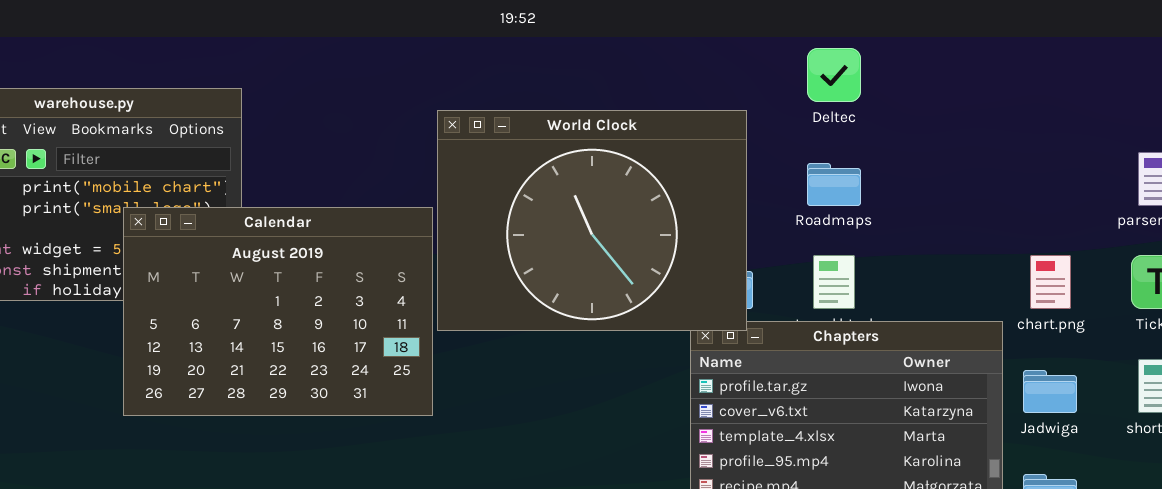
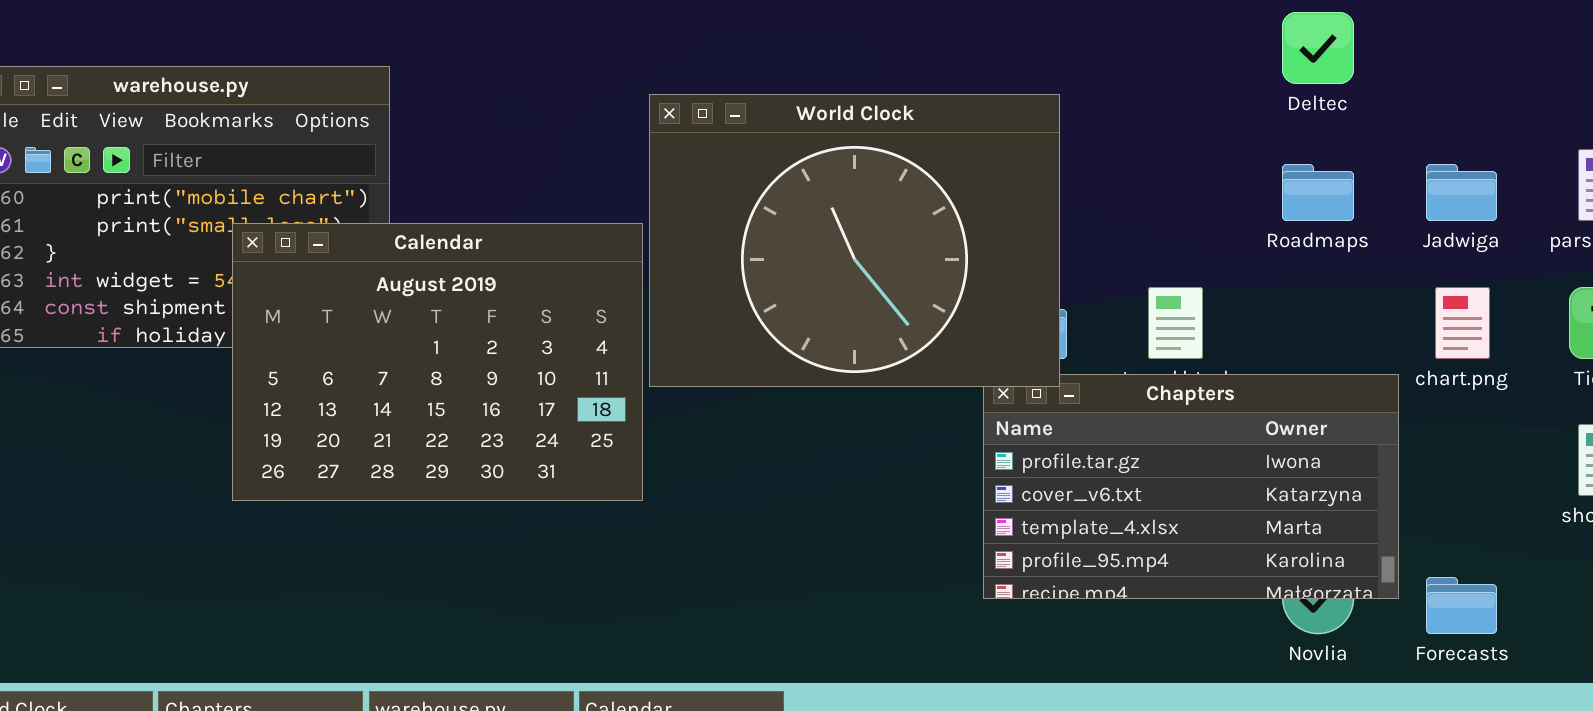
Deltec: [807,48,861,102] -> [1282,12,1354,84], moved
Roadmaps: [807,163,861,206] -> [1282,164,1354,221], moved
Jadwiga: [1023,370,1077,413] -> [1426,164,1497,221], moved

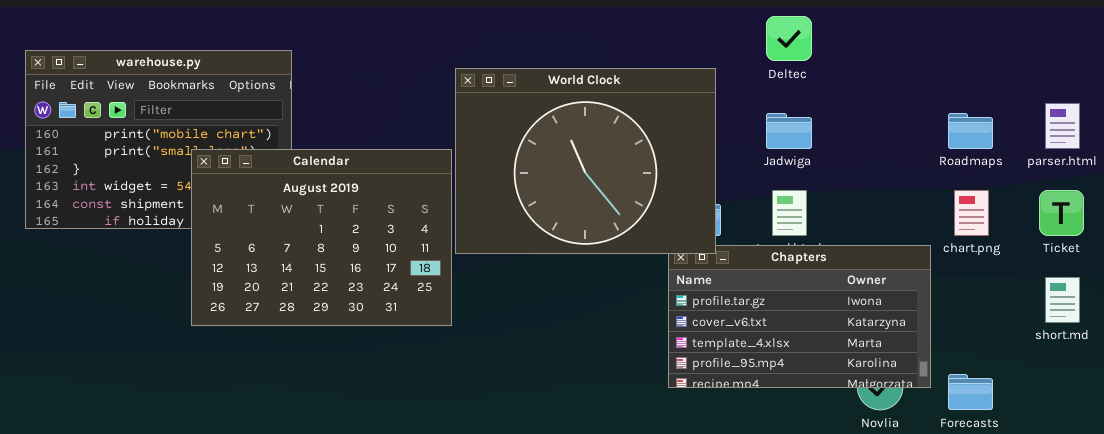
Deltec: [1282,12,1354,84] -> [766,16,812,61], moved
Roadmaps: [1282,164,1354,221] -> [948,113,993,149], moved
Jadwiga: [1426,164,1497,221] -> [766,113,812,149], moved

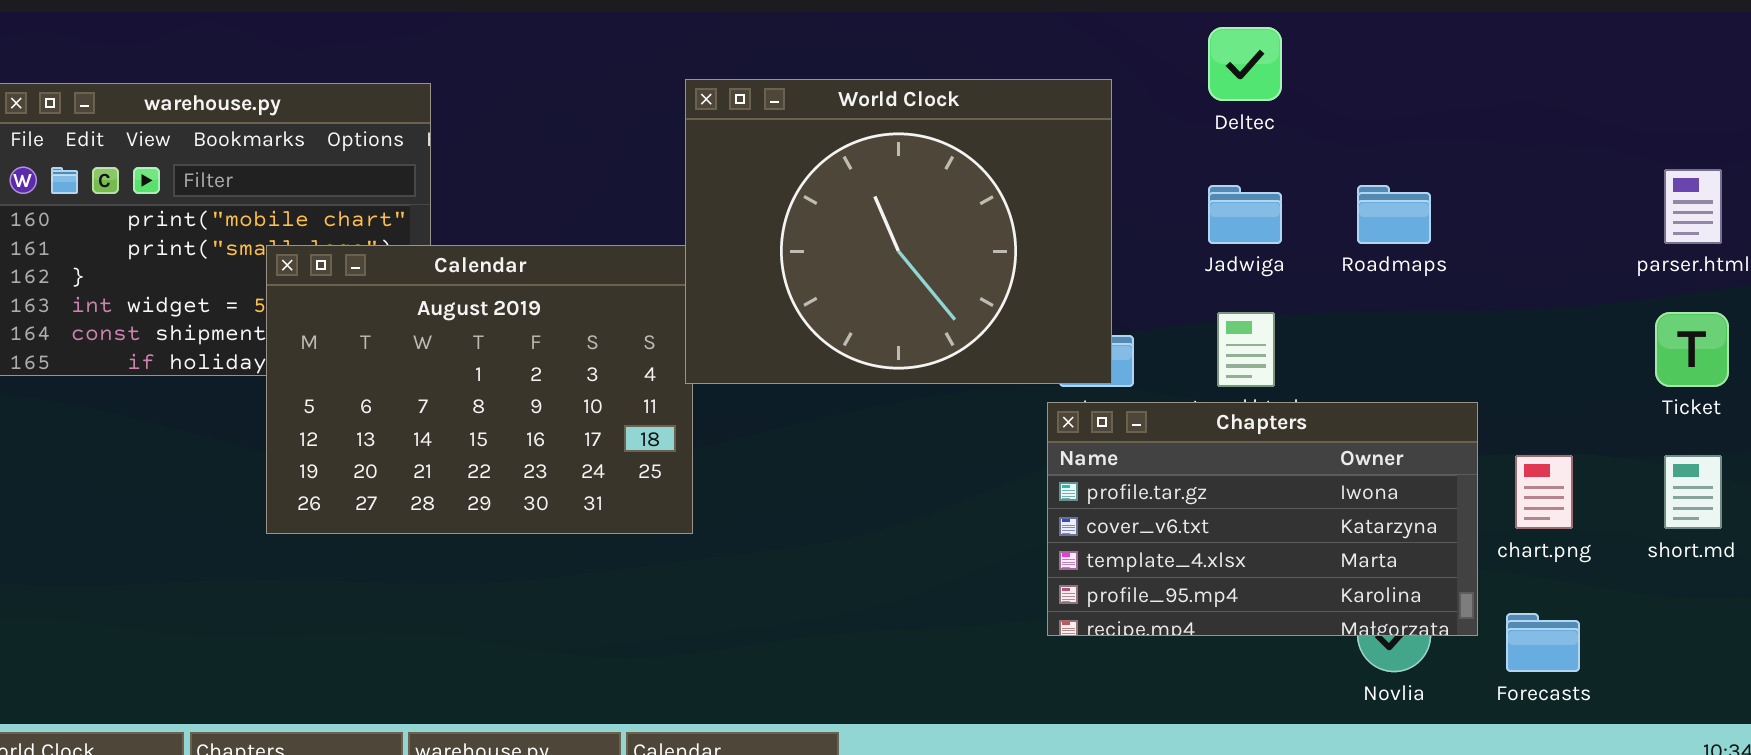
World Clock: [455,68,716,254] -> [685,79,1112,384], moved
Roadmaps: [948,113,993,149] -> [1357,185,1431,244], moved
chart.png: [954,190,989,236] -> [1515,455,1573,529], moved

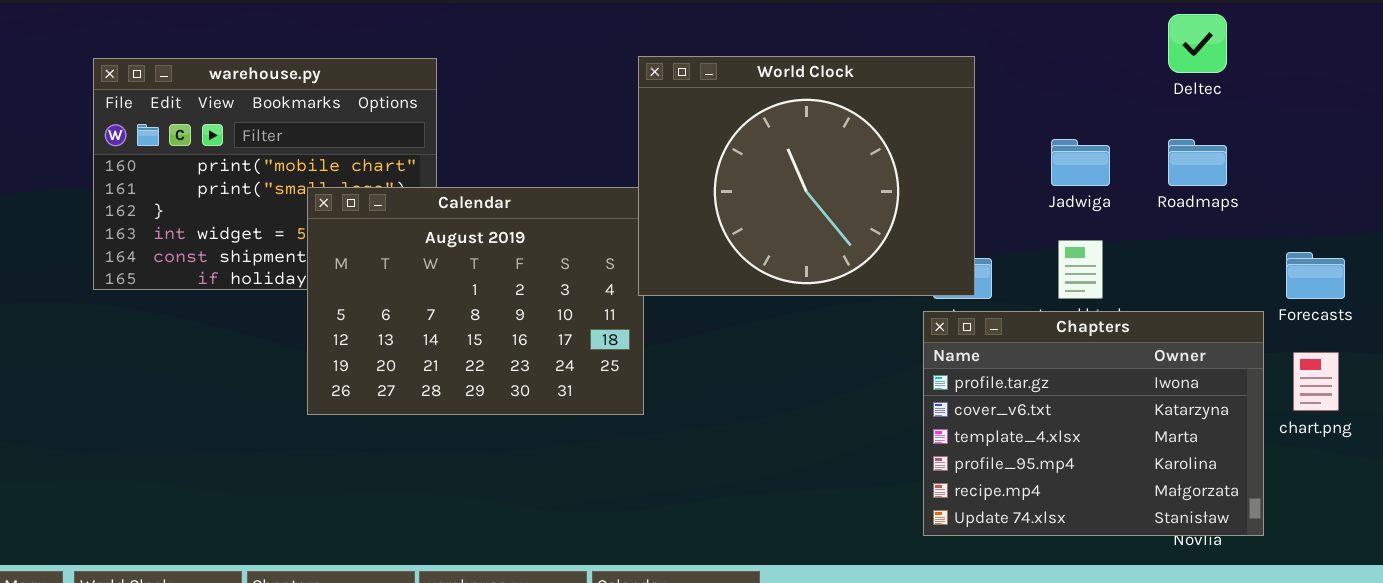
Deltec: [1208,27,1282,101] -> [1168,14,1227,73], moved
Chapters: [1047,402,1478,636] -> [923,311,1264,536], resized
Forecasts: [1506,613,1580,672] -> [1286,252,1345,299], moved

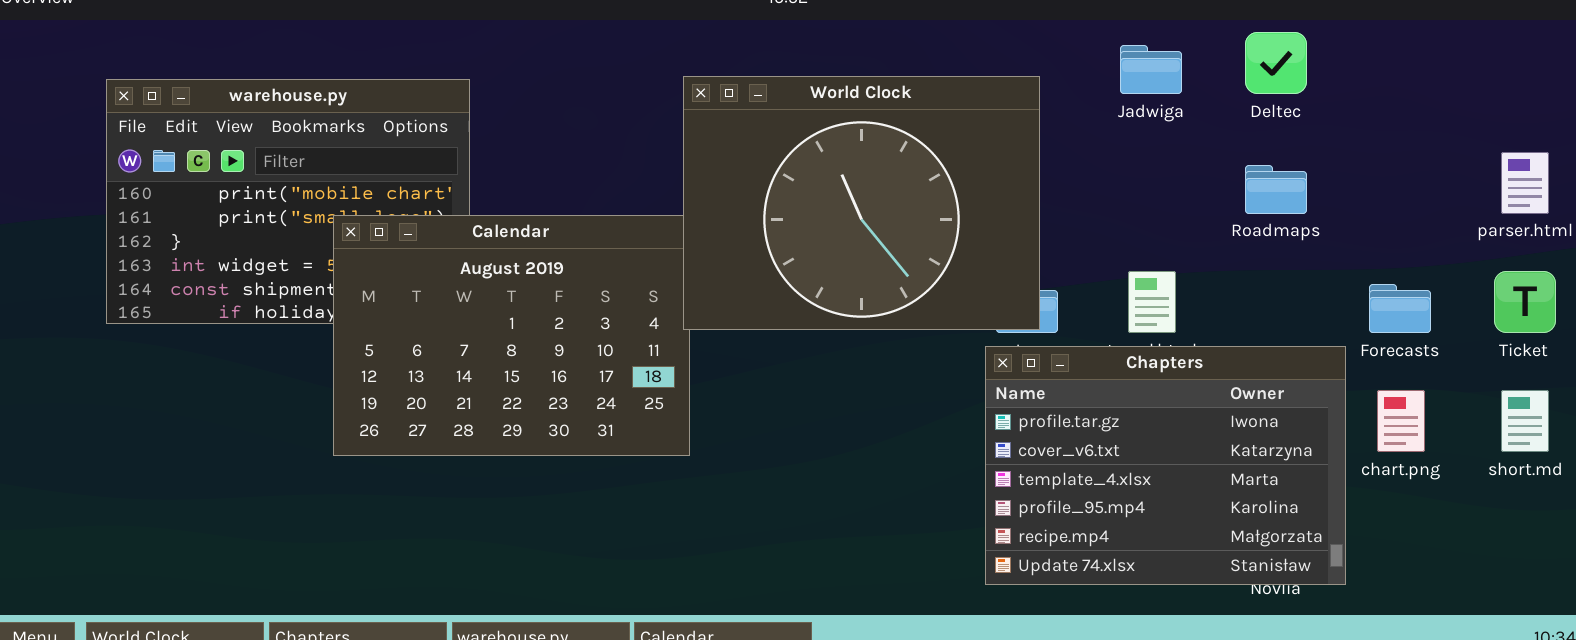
Jadwiga: [1051,139,1110,186] -> [1120,45,1182,94], moved

